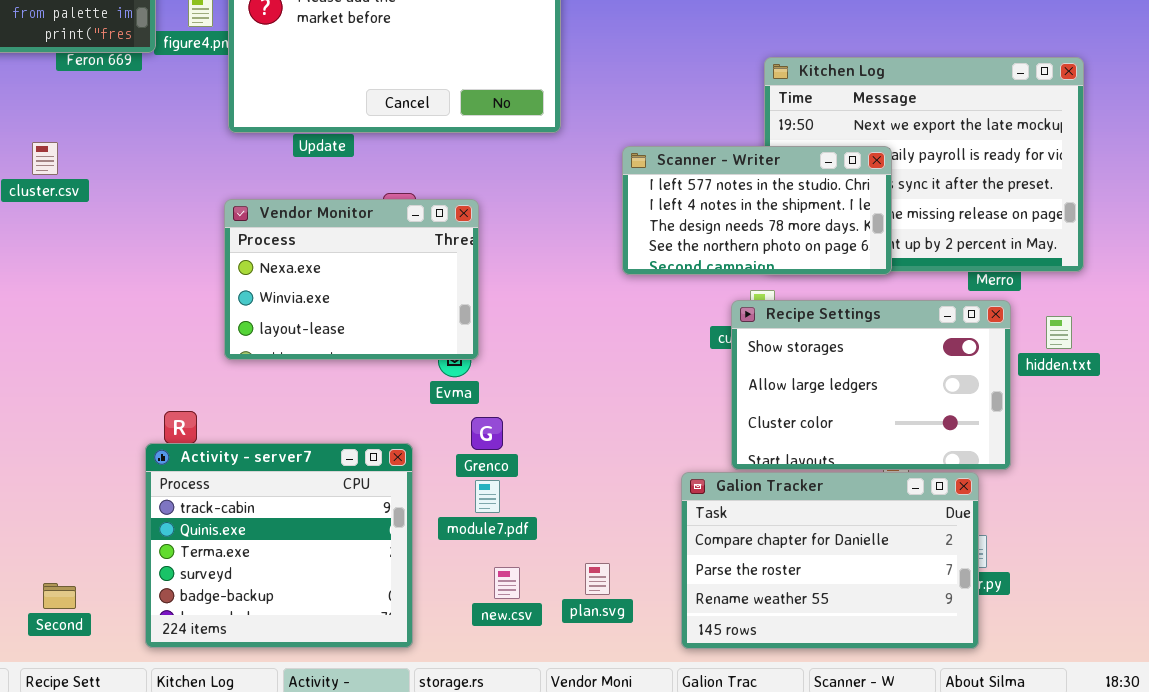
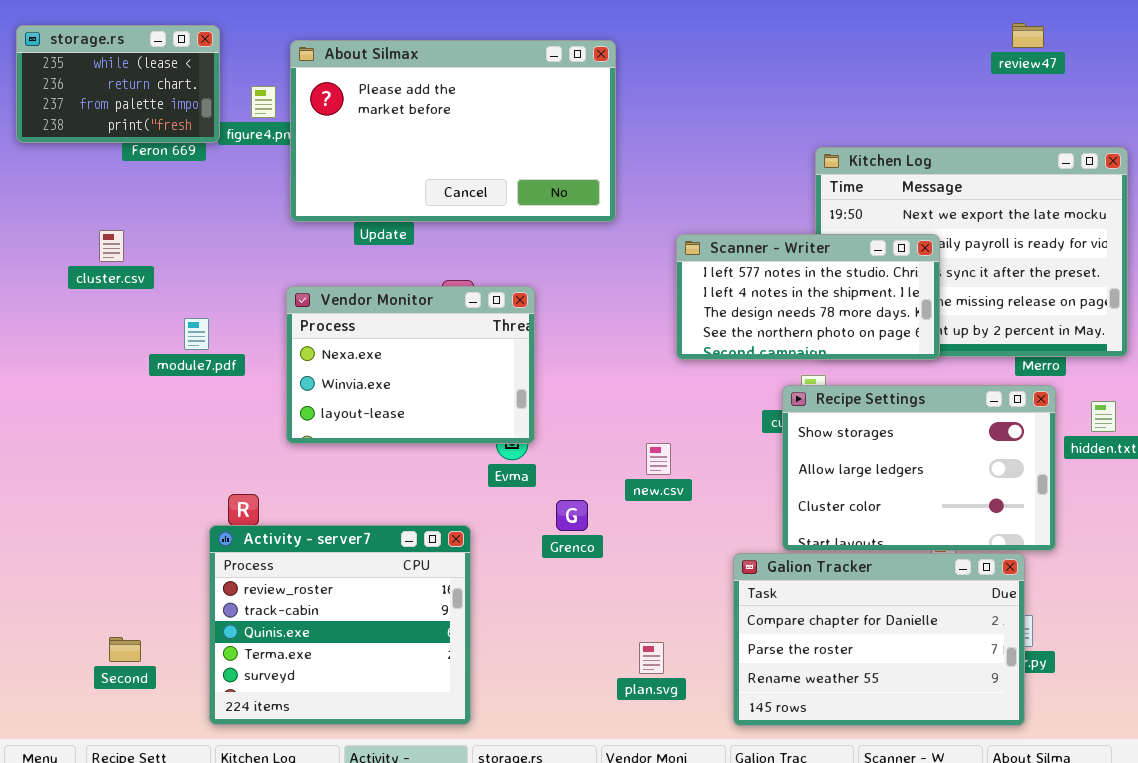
Grenco: [471,417,503,450] -> [556,500,588,531], moved
Activity - server7: [145,443,413,648] -> [209,525,471,725], scrolled up 1 row
module7.pdf: [475,480,500,513] -> [184,318,209,350], moved
new.csv: [494,567,520,599] -> [646,443,671,475], moved
Second: [43,583,76,609] -> [109,637,141,662], moved

